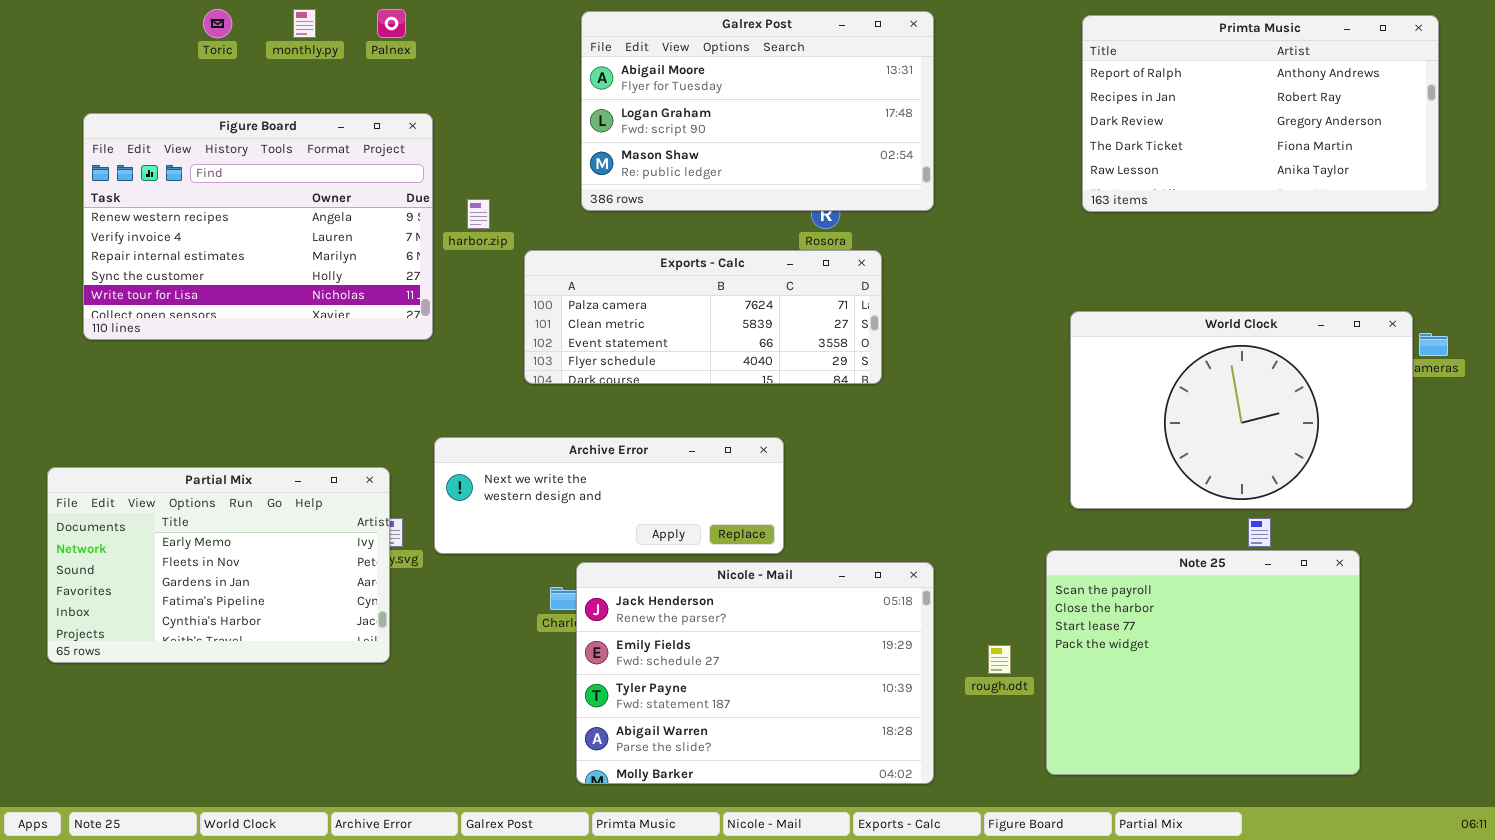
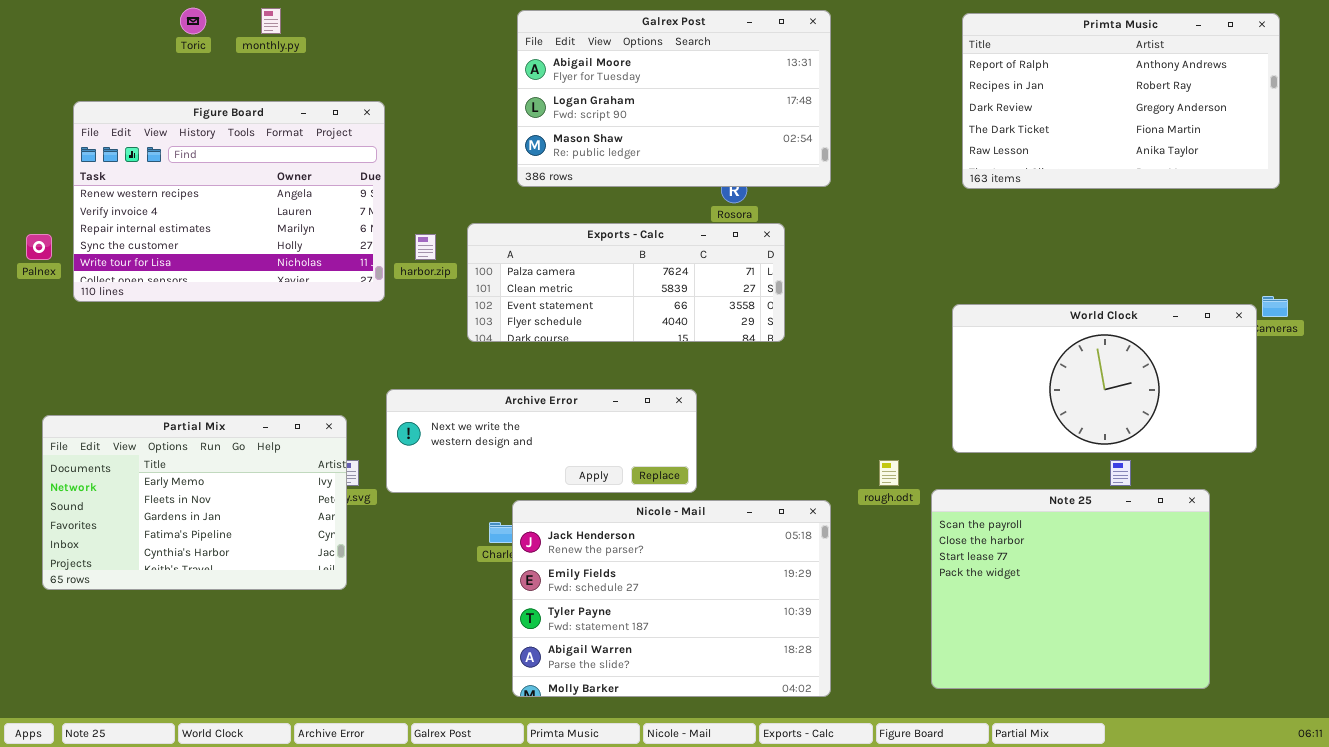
Palnex: [377,9,406,38] -> [26,234,52,260], moved
harbor.zip: [467,199,490,229] -> [415,234,436,260], moved
World Clock: [1070,311,1413,509] -> [952,304,1257,453], resized
rough.odt: [988,645,1011,674] -> [879,460,899,486], moved

